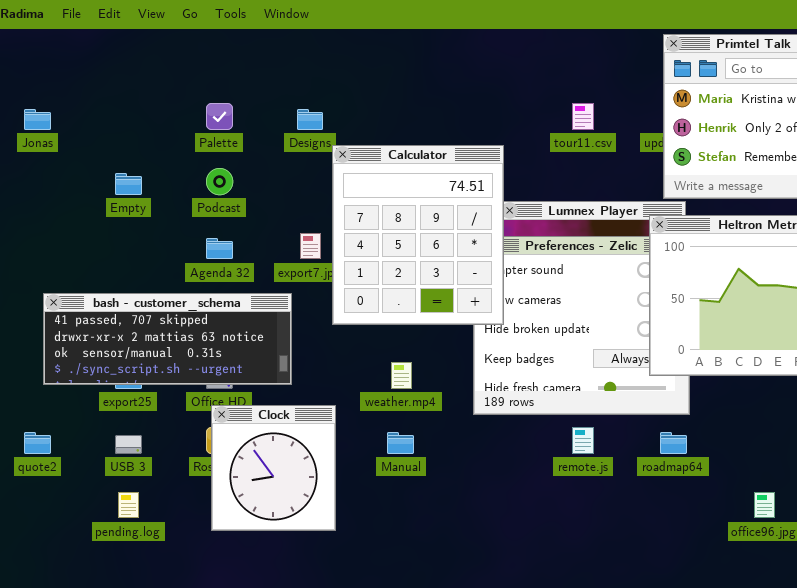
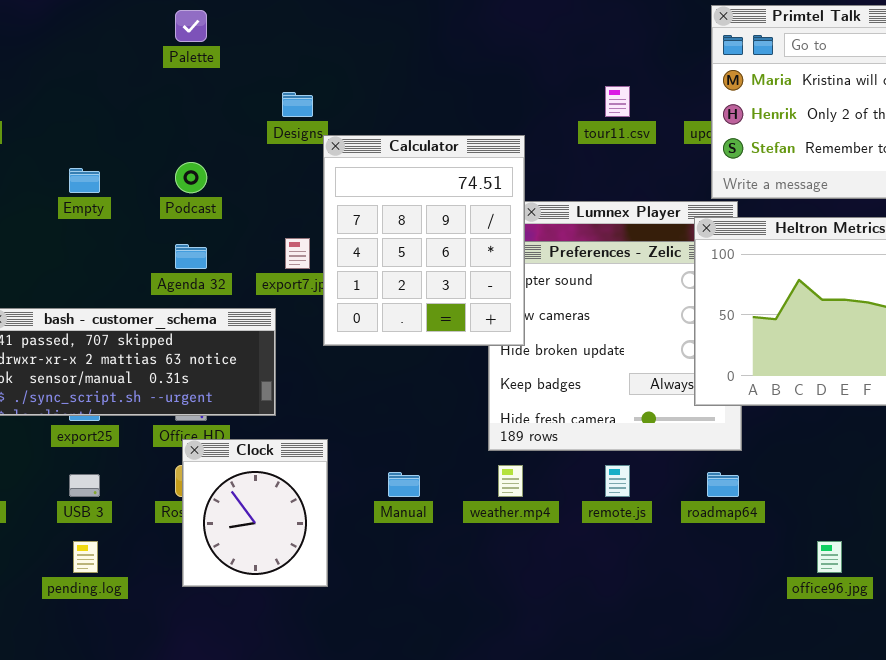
Palette: [206,103,233,130] -> [175,10,207,42], moved
weather.mp4: [391,362,412,389] -> [498,465,523,497], moved

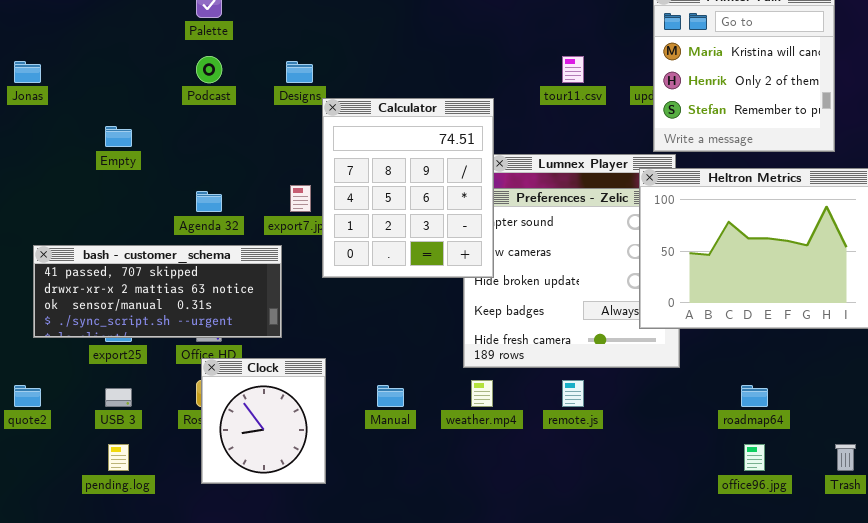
Podcast: [175,162,207,193] -> [196,56,222,83], moved
roadmap64: [707,472,739,497] -> [741,385,768,407], moved

